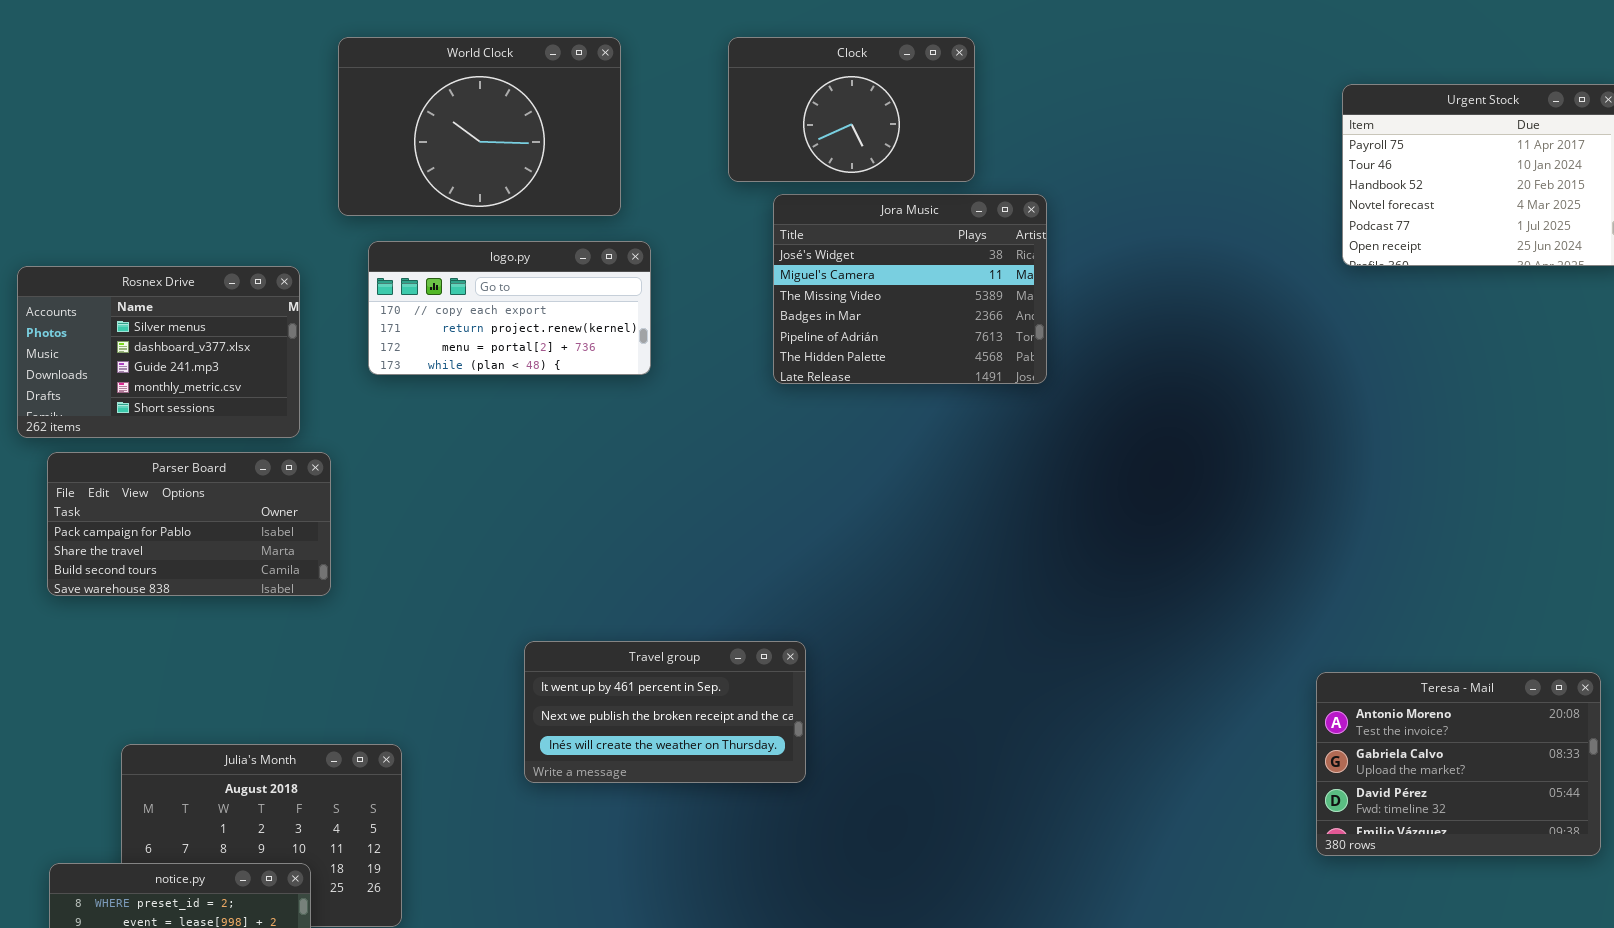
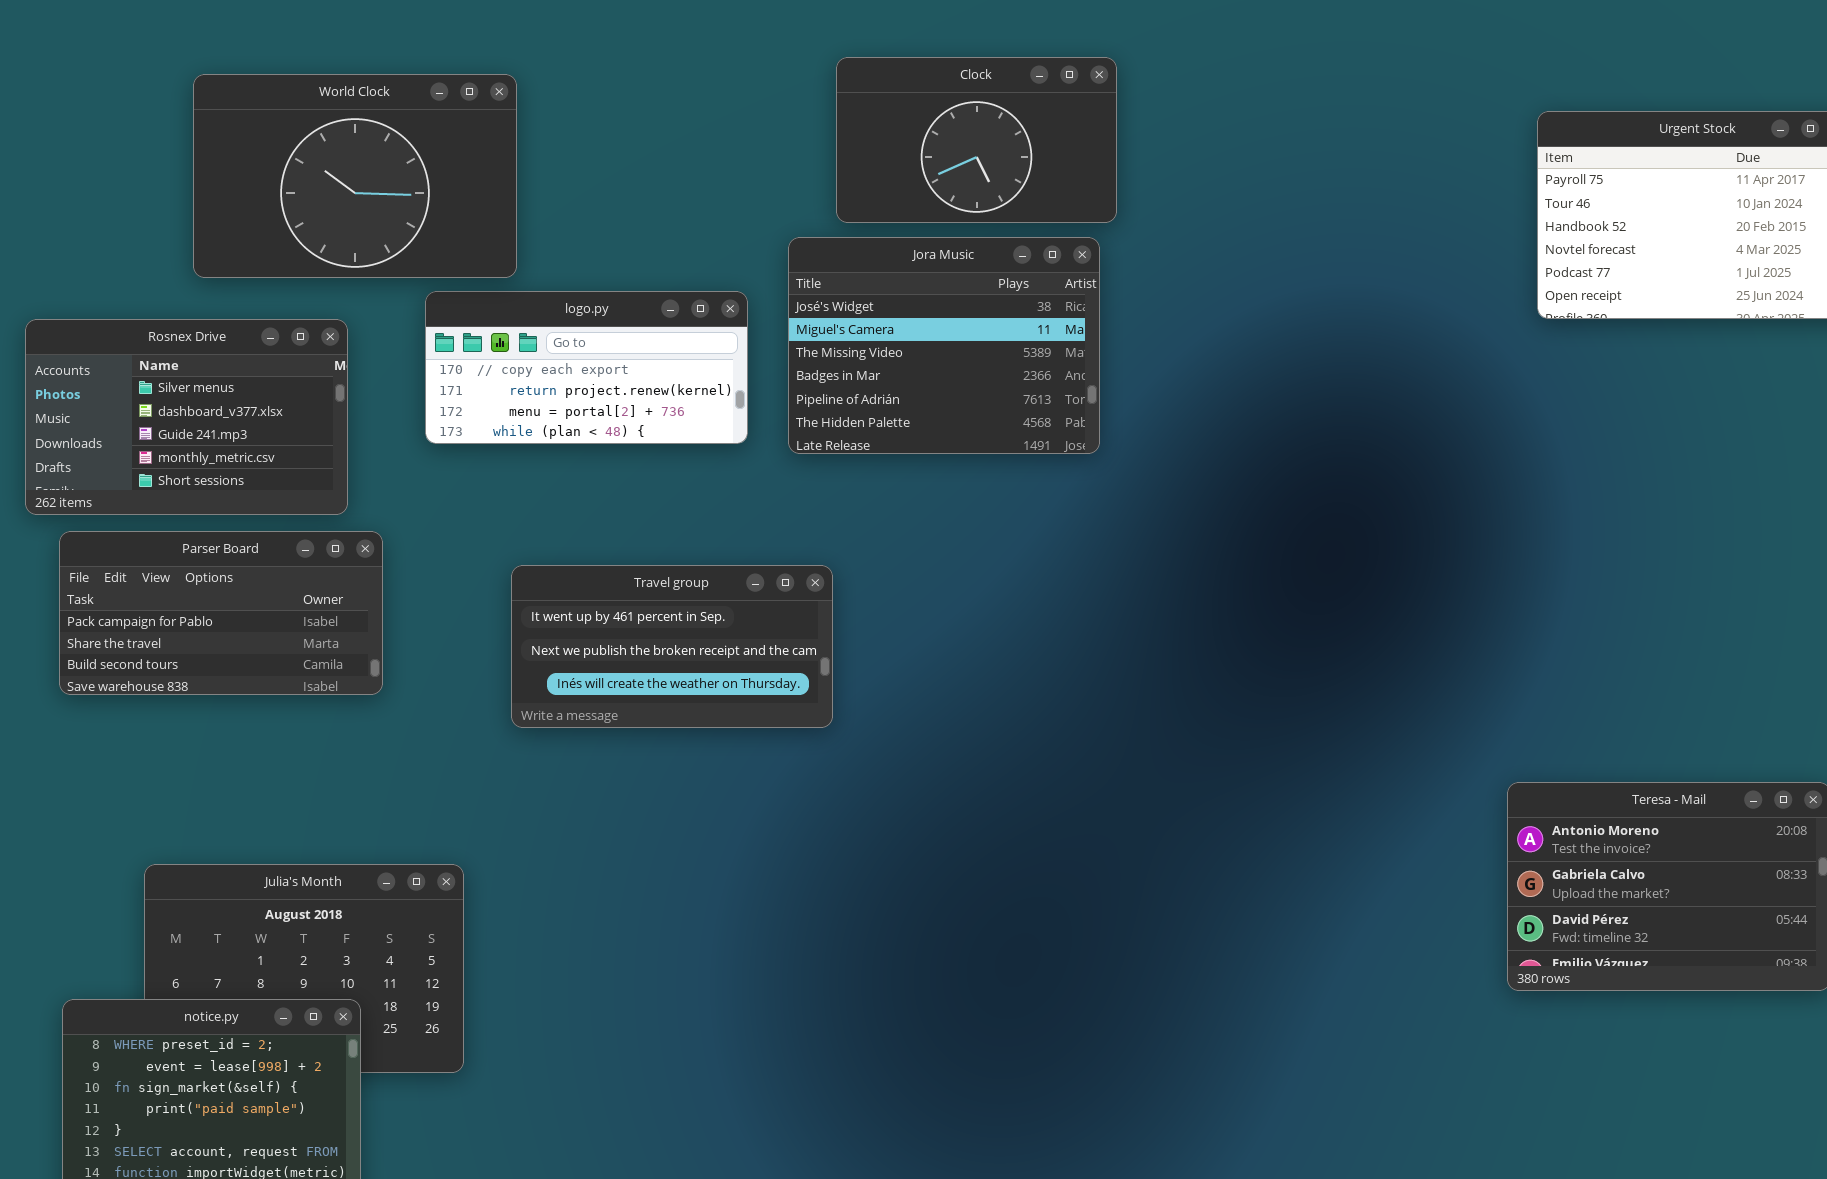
World Clock: [338,37,621,216] -> [193,74,517,278], moved
Jora Music: [773,194,1047,384] -> [788,237,1100,454], moved
Travel group: [524,641,806,783] -> [511,565,833,728], moved

